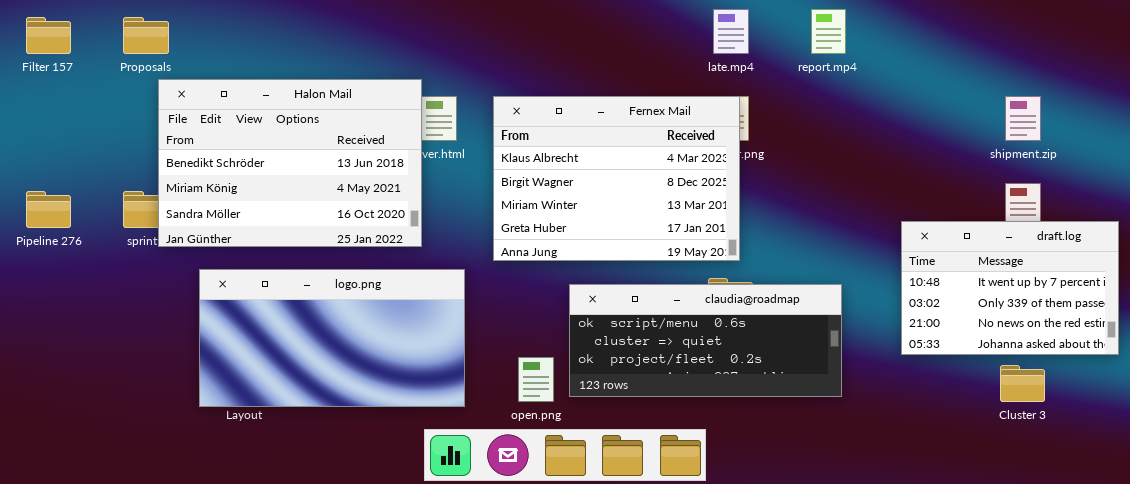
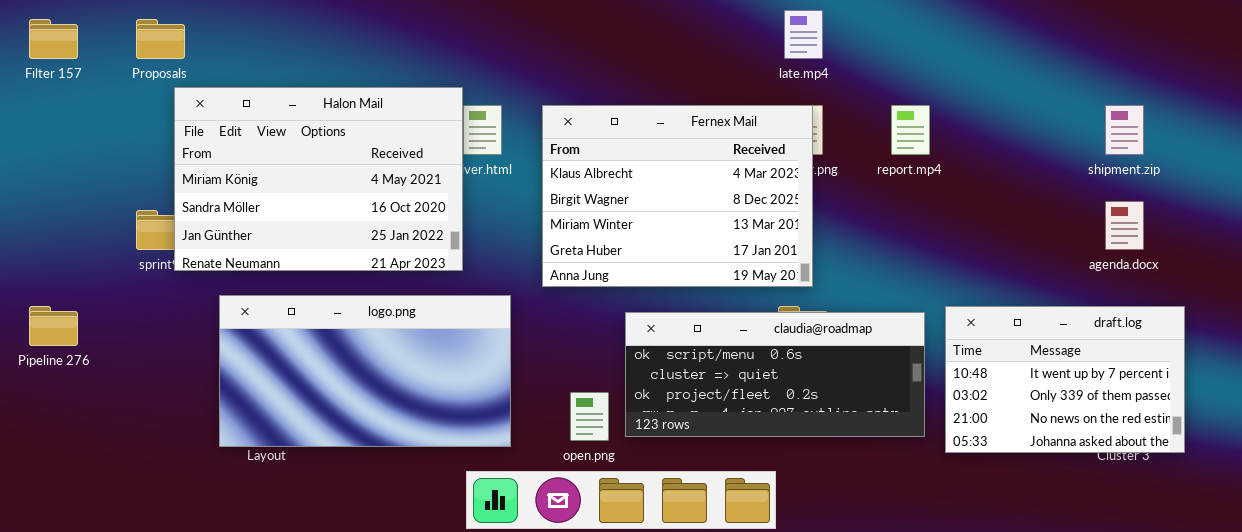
report.mp4: [811,9,846,54] -> [891,105,930,155], moved
Halon Mail: [158,79,422,247] -> [174,87,463,271], scrolled down 1 row
Pipeline 276: [26,191,71,228] -> [29,306,78,346], moved
draft.log: [901,221,1119,355] -> [945,306,1185,453], moved

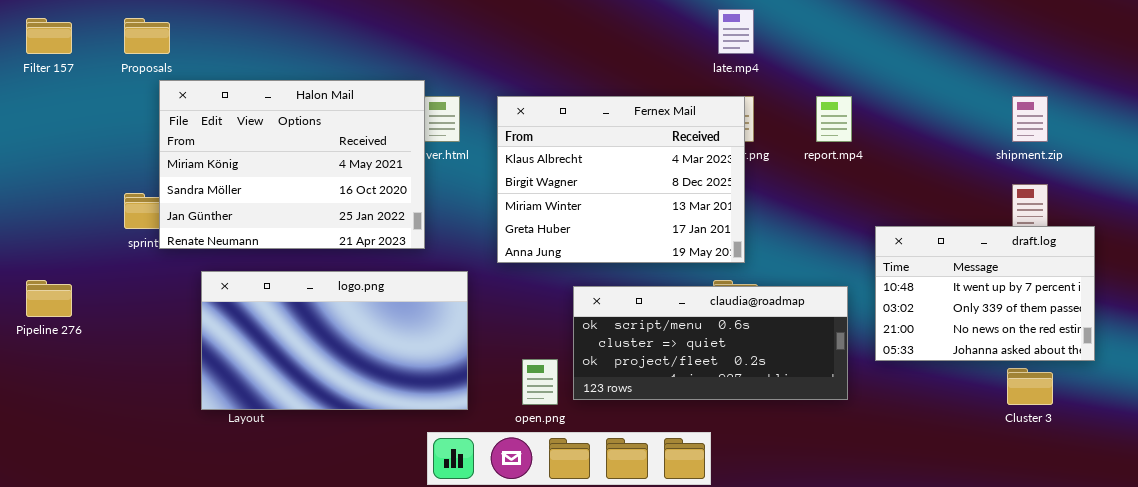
draft.log: [945,306,1185,453] -> [875,226,1095,361], moved

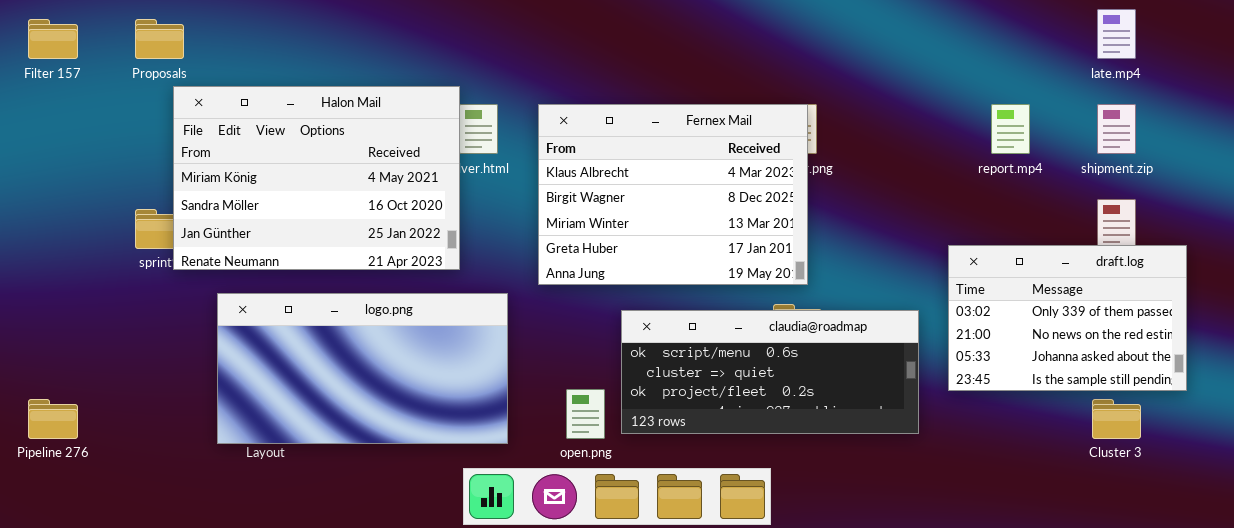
late.mp4: [718,9,754,54] -> [1097,9,1136,59], moved
report.mp4: [816,96,852,142] -> [991,104,1030,154], moved
draft.log: [875,226,1095,361] -> [948,245,1187,391], scrolled down 1 row
Pipeline 276: [26,280,72,317] -> [28,399,78,439], moved

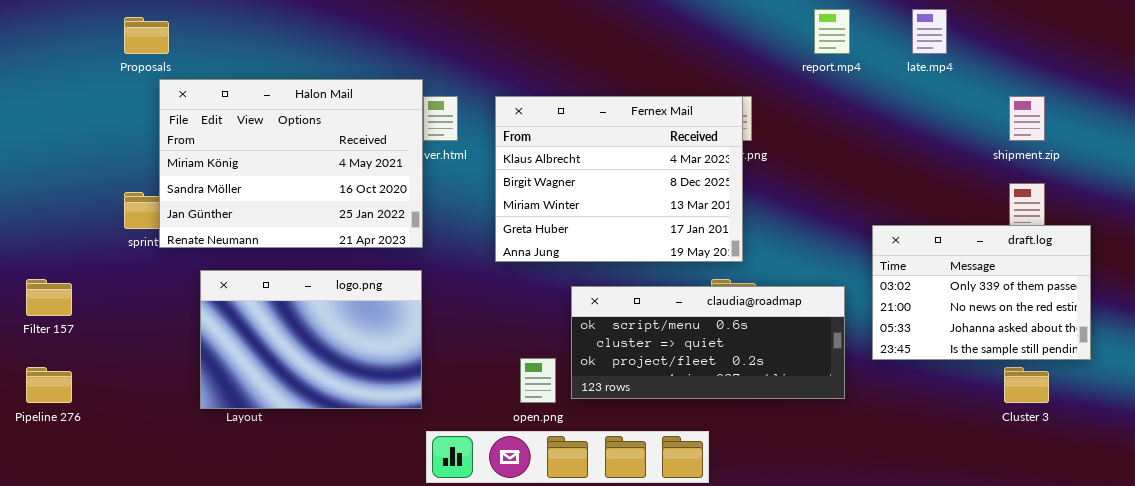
late.mp4: [1097,9,1136,59] -> [912,9,947,54], moved
Filter 157: [28,19,78,59] -> [26,279,72,316], moved
report.mp4: [991,104,1030,154] -> [814,9,850,54], moved
logo.png: [217,293,508,444] -> [200,270,422,409], resized

